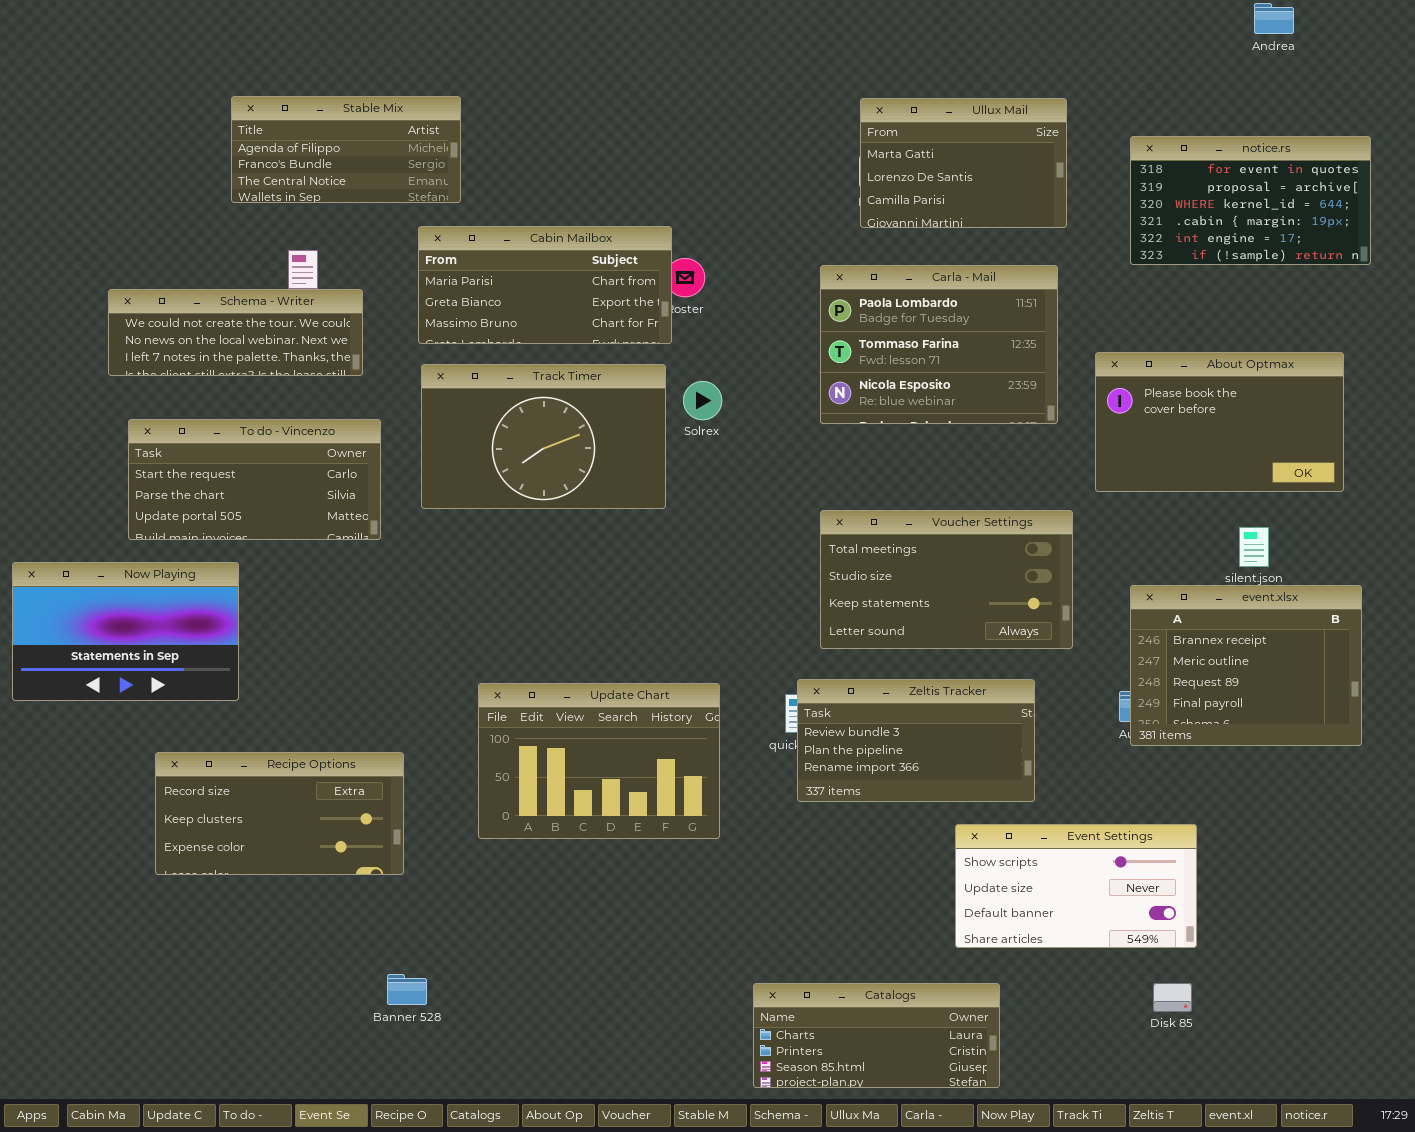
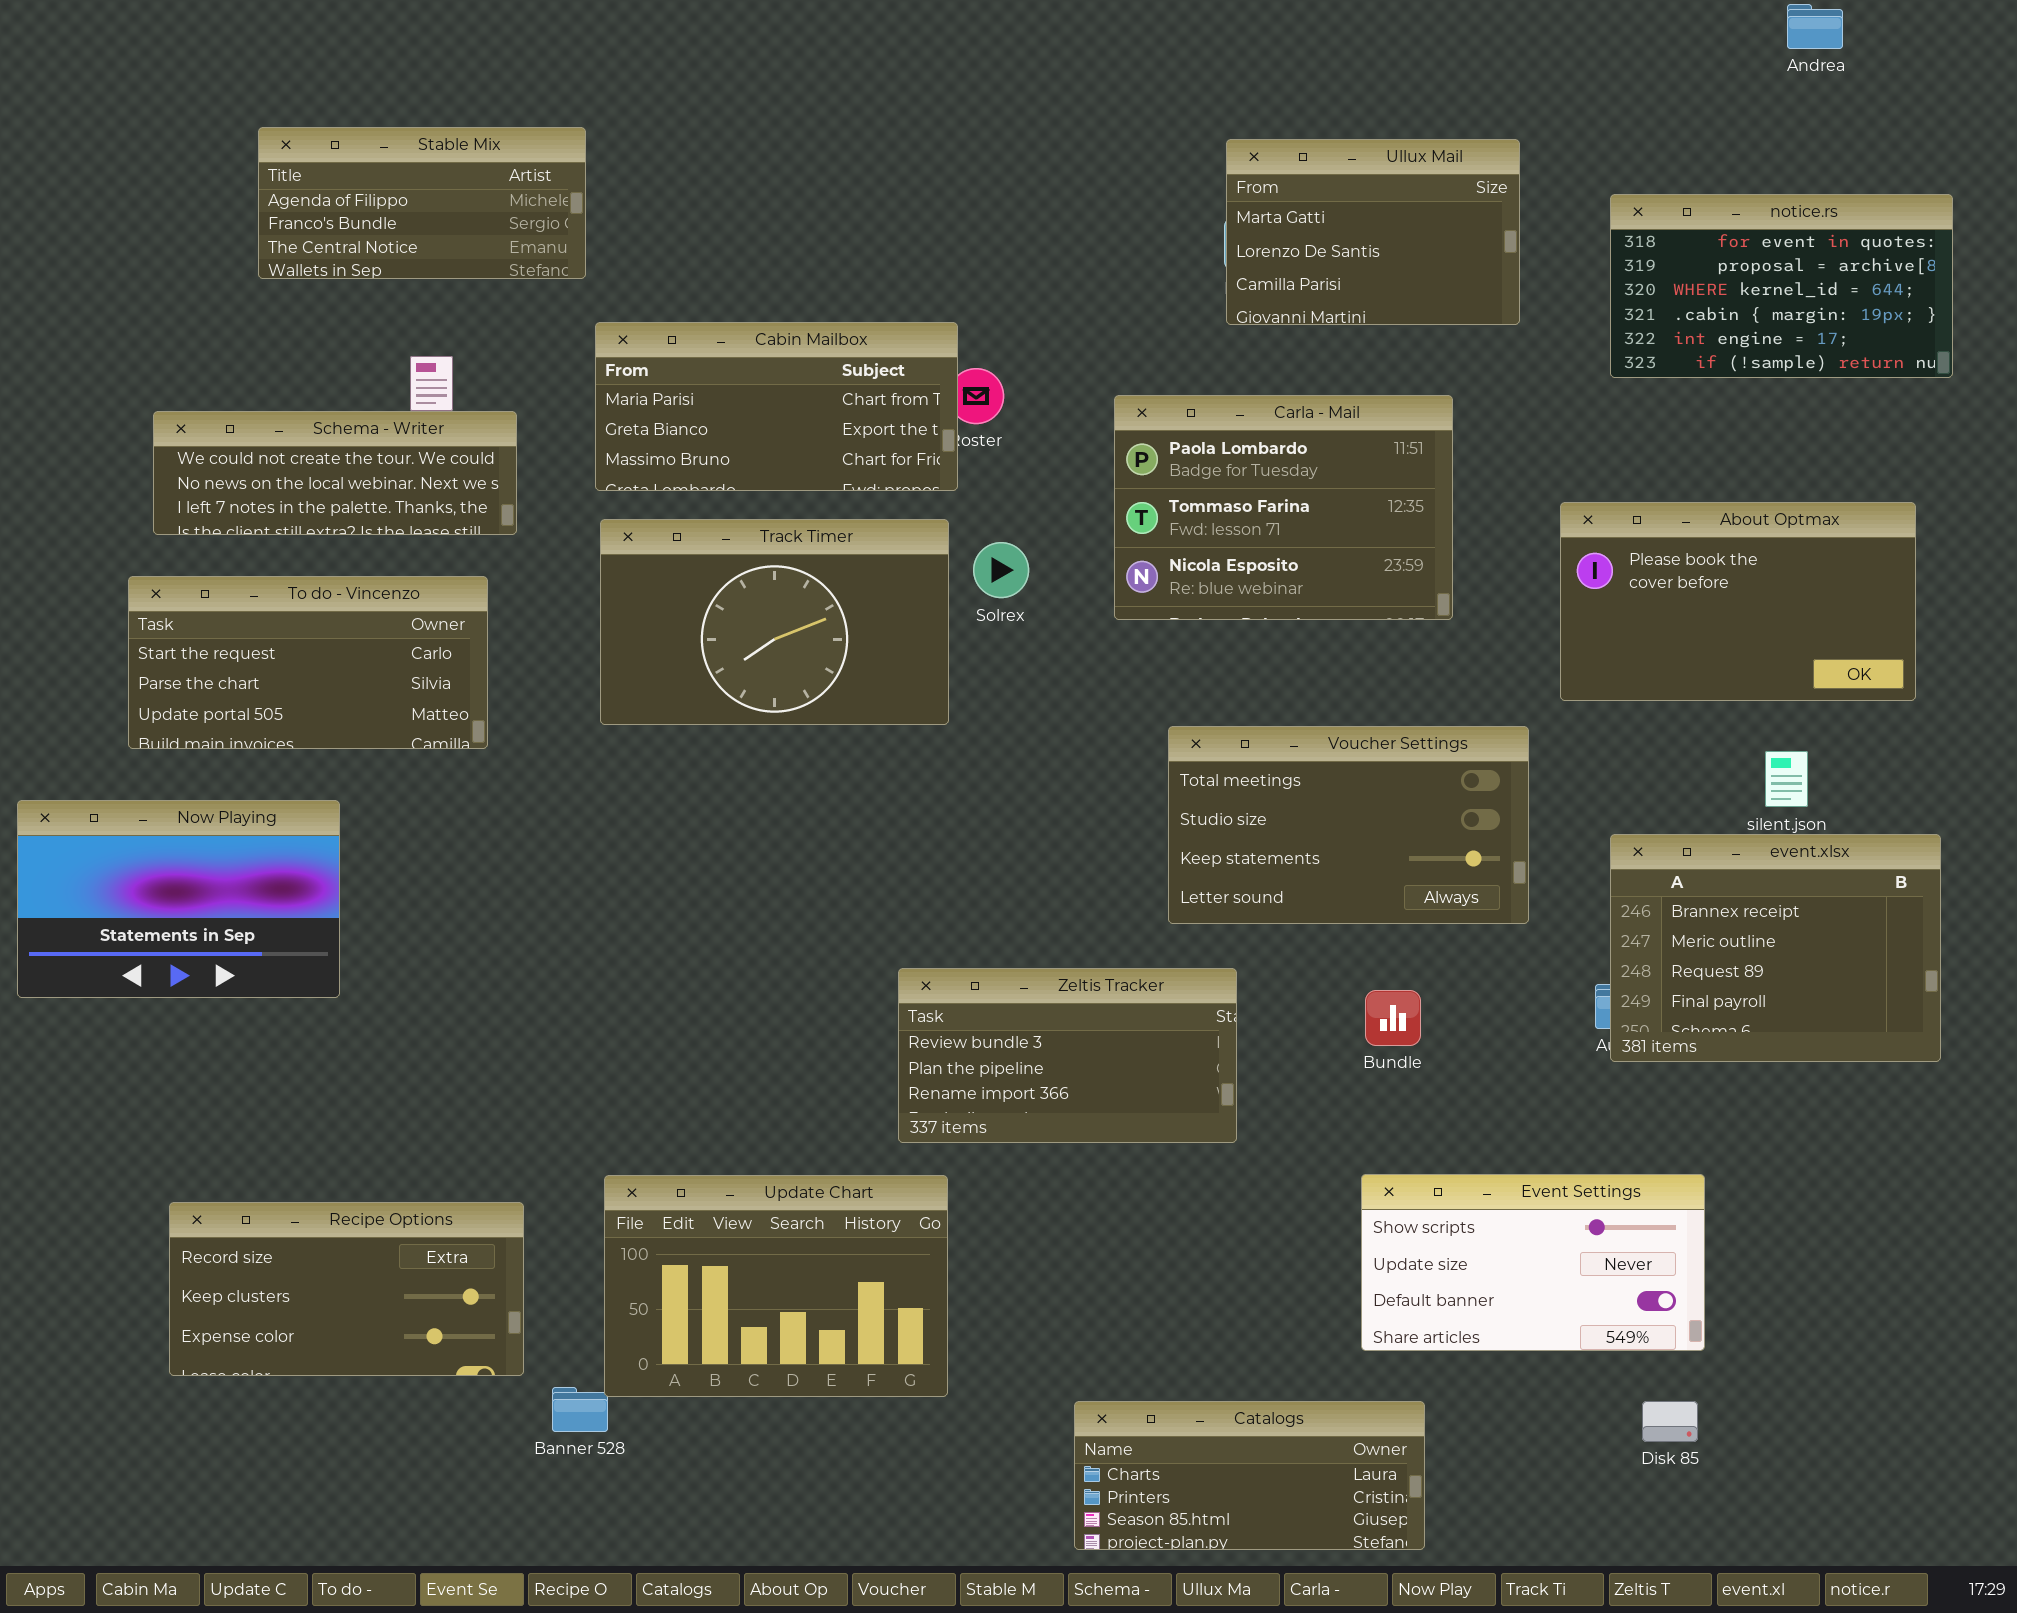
Stable Mix: [231,96,461,203] -> [258,127,586,279], moved
Carla - Mail: [820,265,1058,424] -> [1114,395,1453,620], moved
To do - Vincenzo: [128,419,381,540] -> [128,576,488,749], moved
Zeltis Tracker: [797,679,1035,802] -> [898,968,1237,1143], moved
Update Chart: [478,683,720,839] -> [604,1175,948,1397], moved
Recipe Options: [155,752,404,875] -> [169,1202,524,1376], moved

